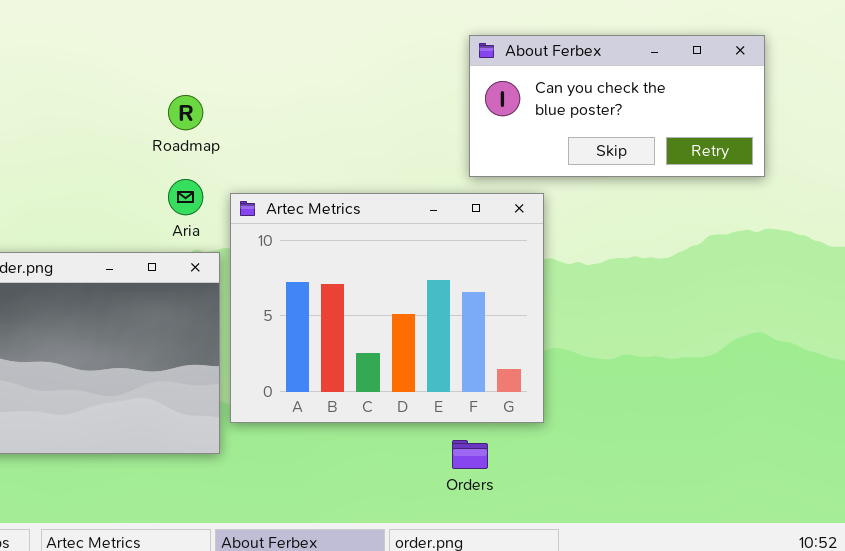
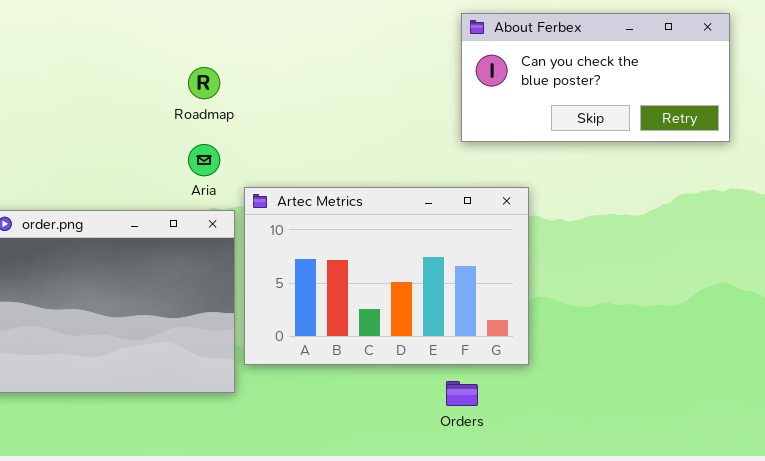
Artec Metrics: [230,193,544,423] -> [244,187,529,365], resized

